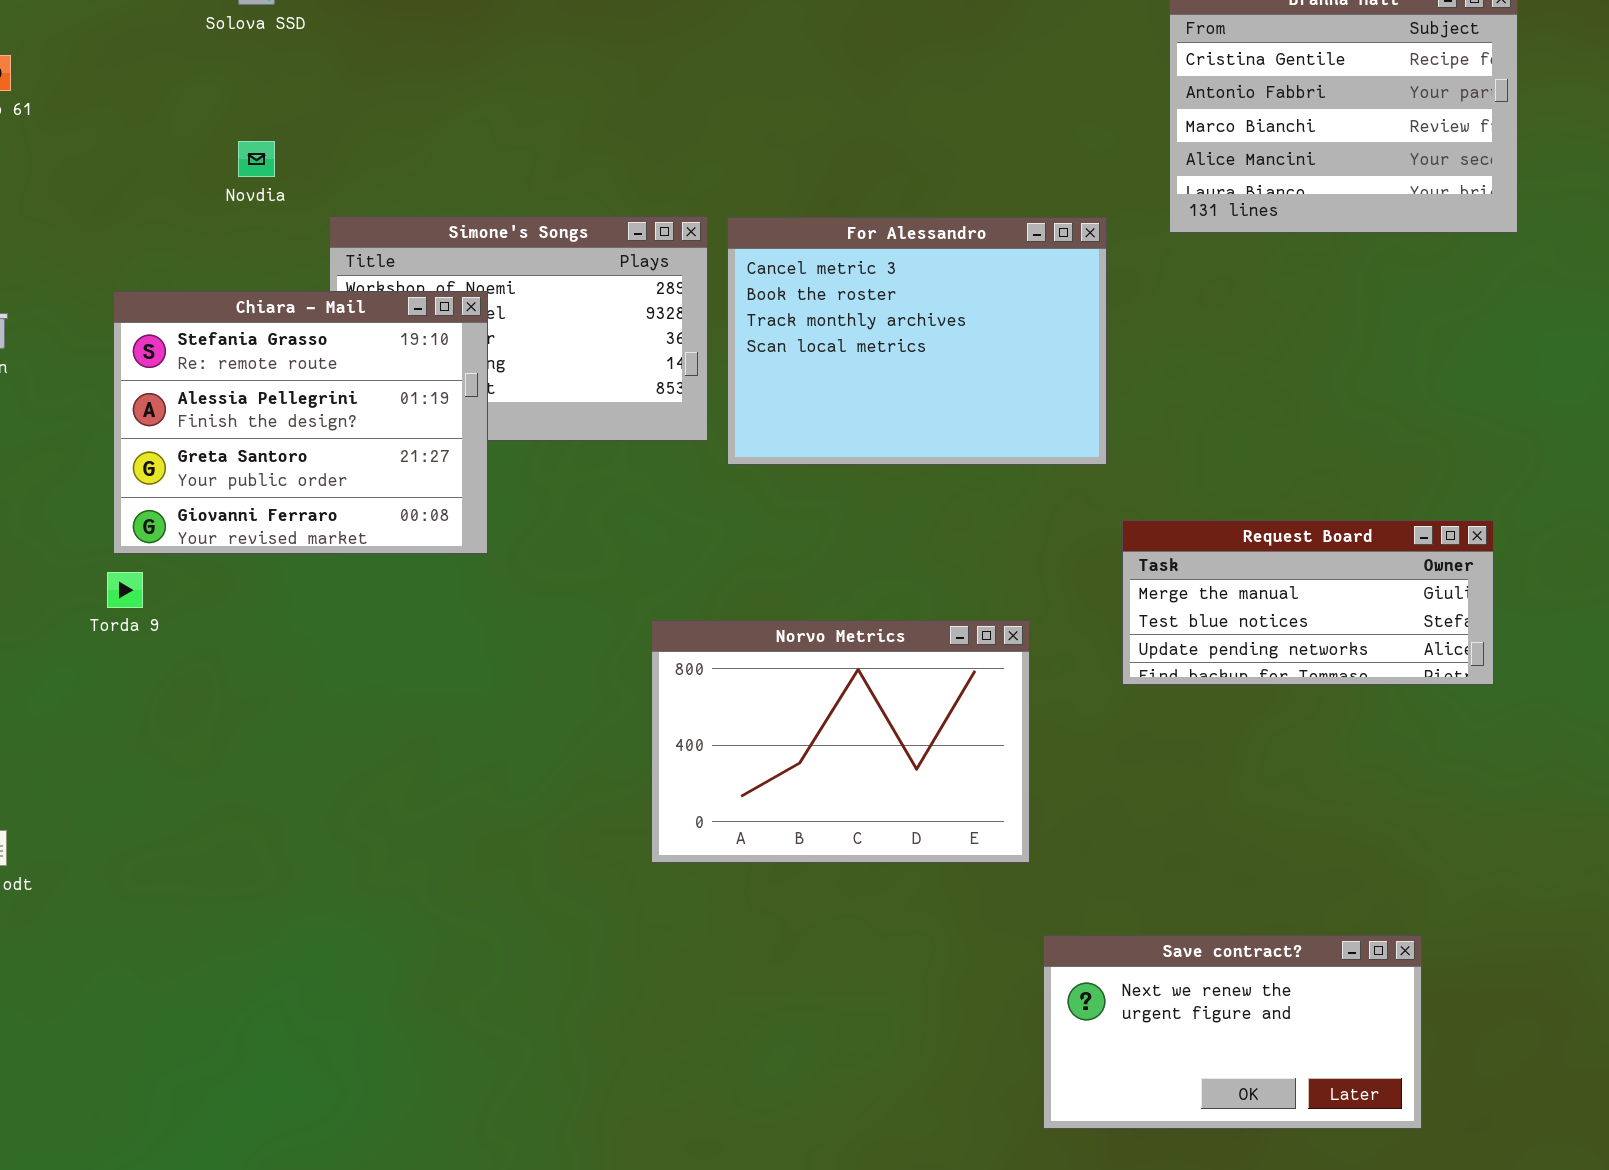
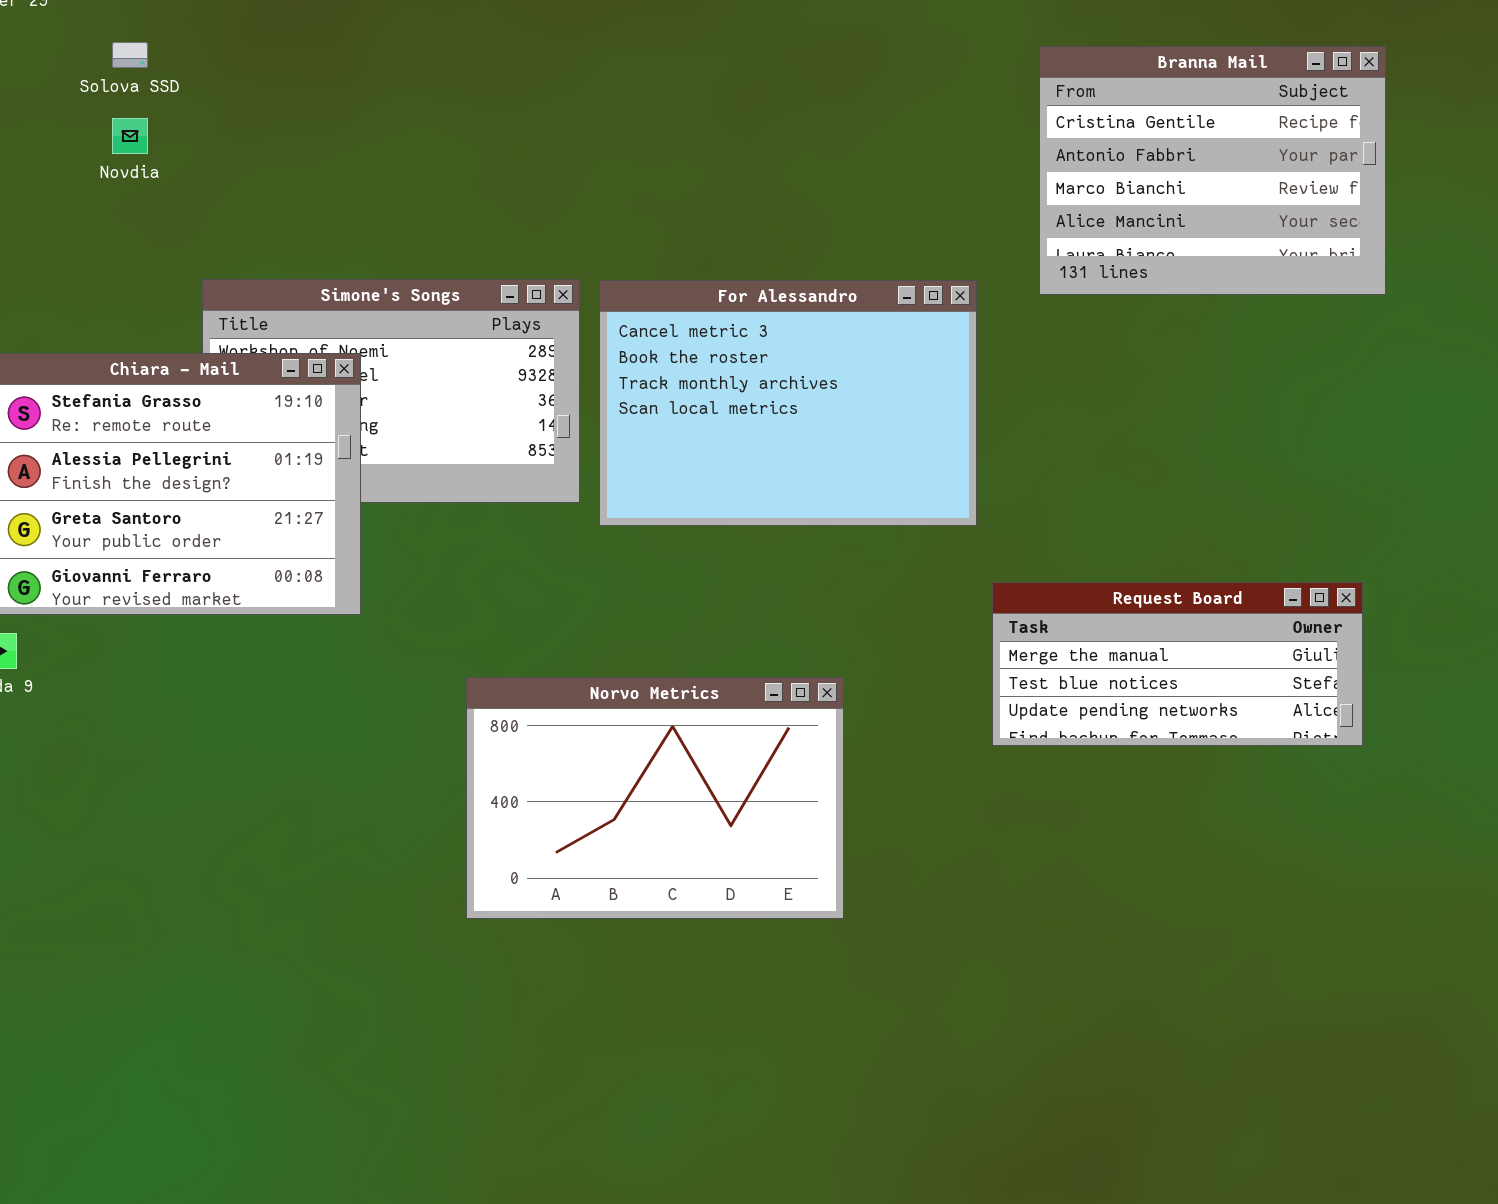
Novdia: [238,141,275,177] -> [112,118,148,154], moved
Norvo Metrics: [651,620,1030,863] -> [466,677,844,919], moved
Save contract?: [1043,935,1422,1129] -> none, closed

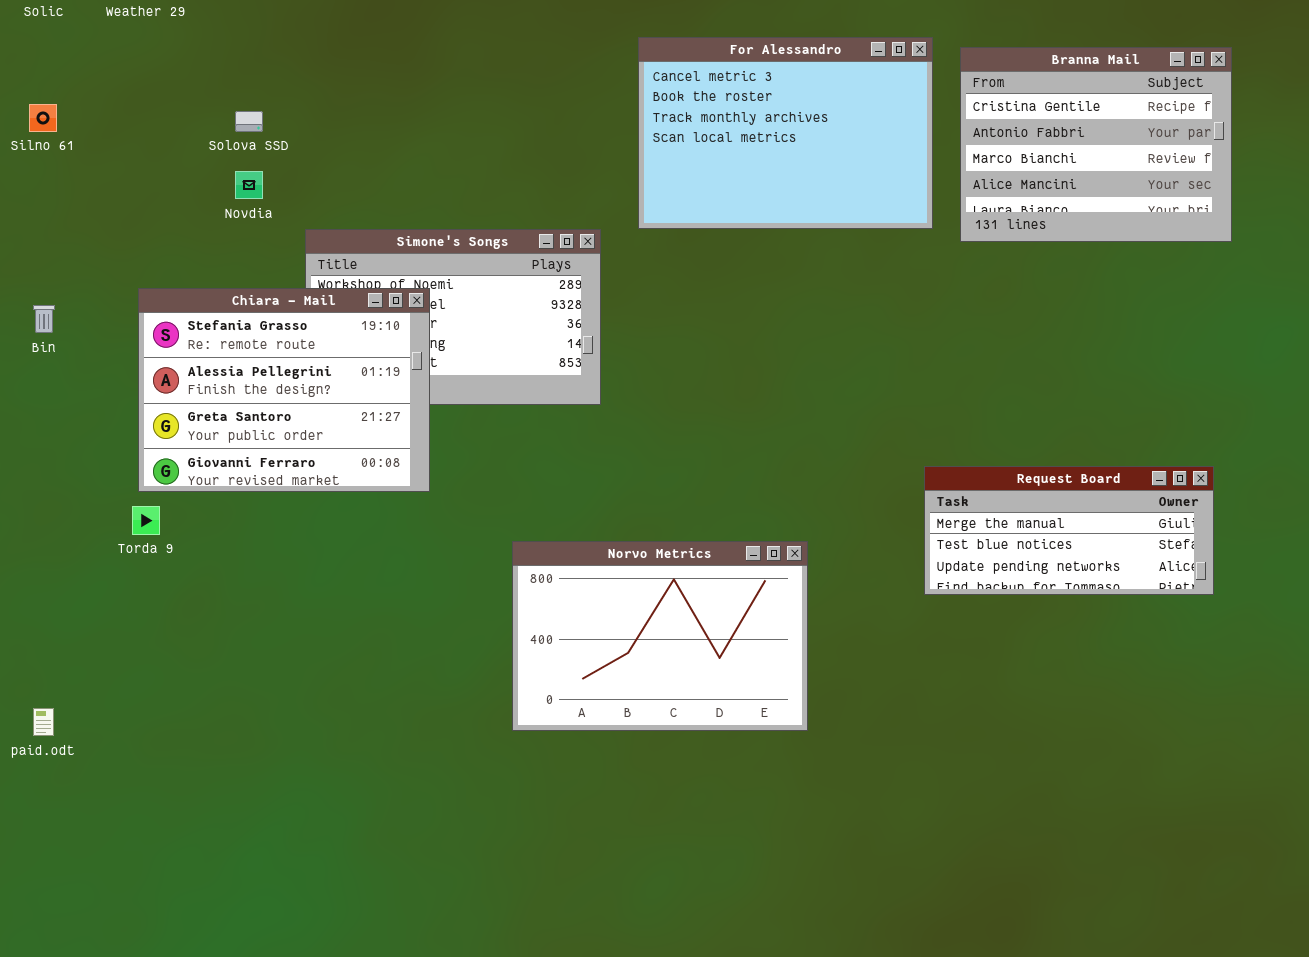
Solova SSD: [112,42,148,68] -> [235,111,263,132], moved
Novdia: [112,118,148,154] -> [235,171,263,199], moved
For Alessandro: [599,280,977,526] -> [638,37,933,229], moved

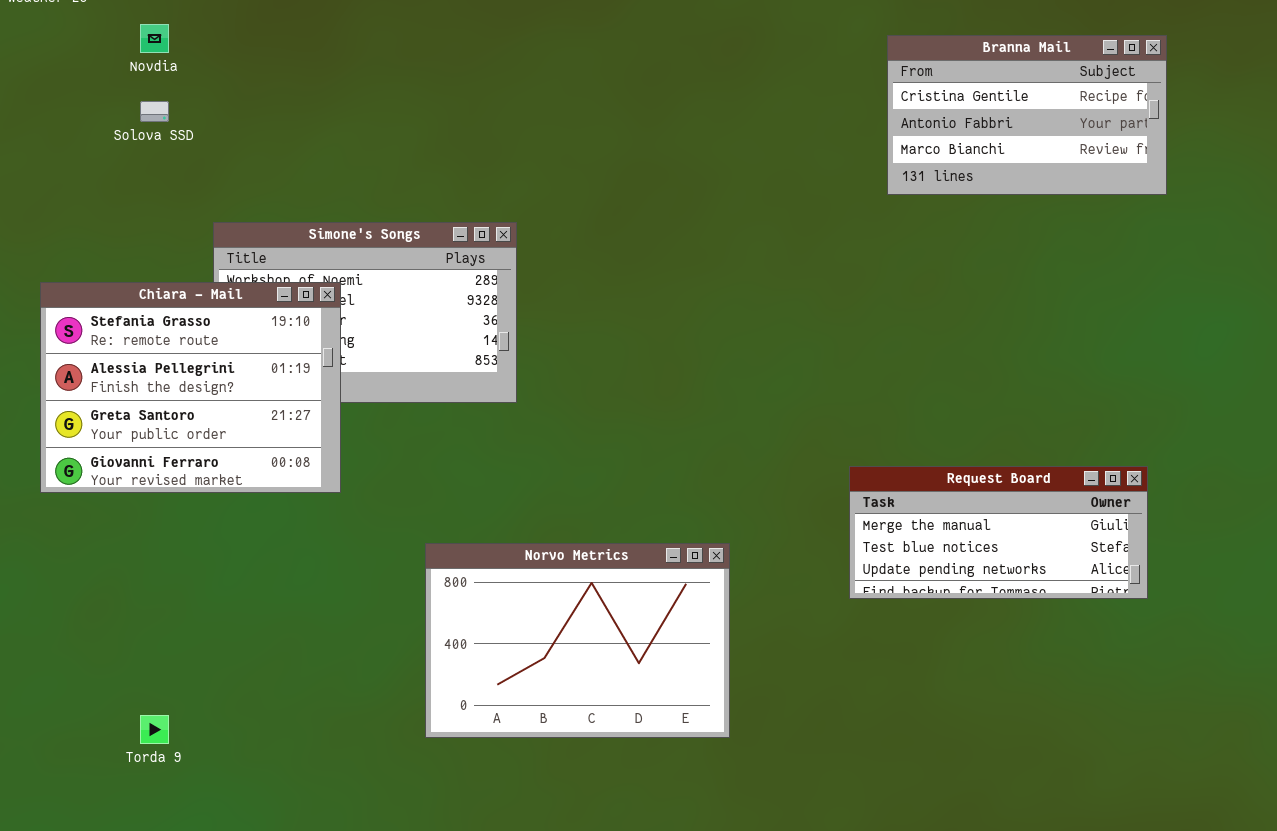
For Alessandro: [638,37,933,229] -> none, closed
Branna Mail: [960,47,1232,242] -> [887,35,1167,195], resized
Novdia: [235,171,263,199] -> [140,24,169,53], moved
Torda 9: [132,506,160,535] -> [140,715,169,744], moved

